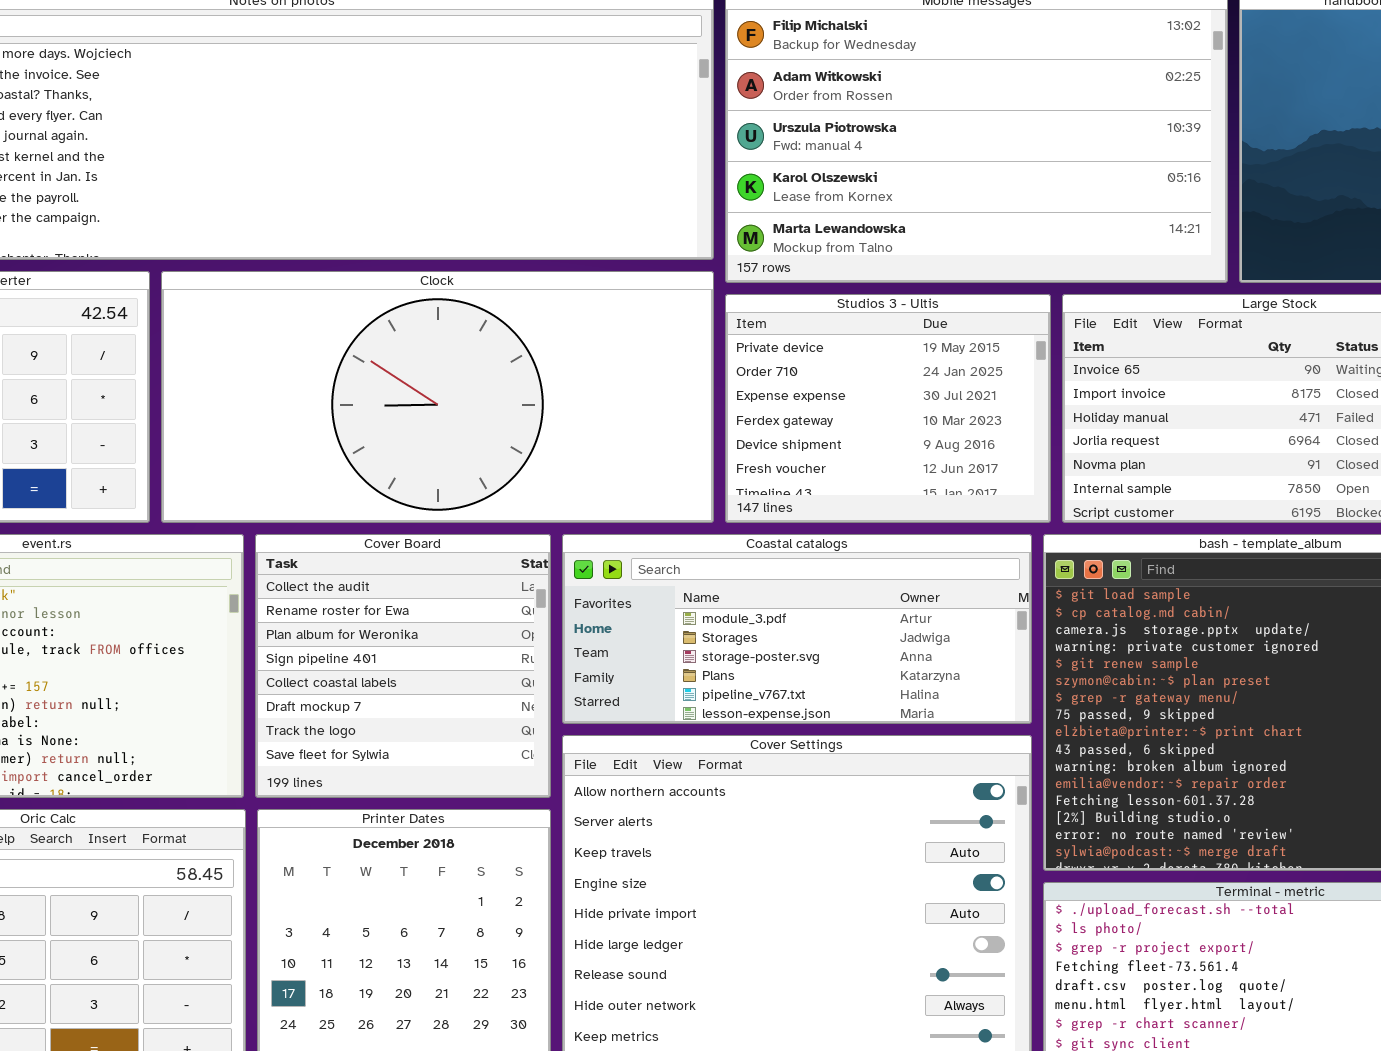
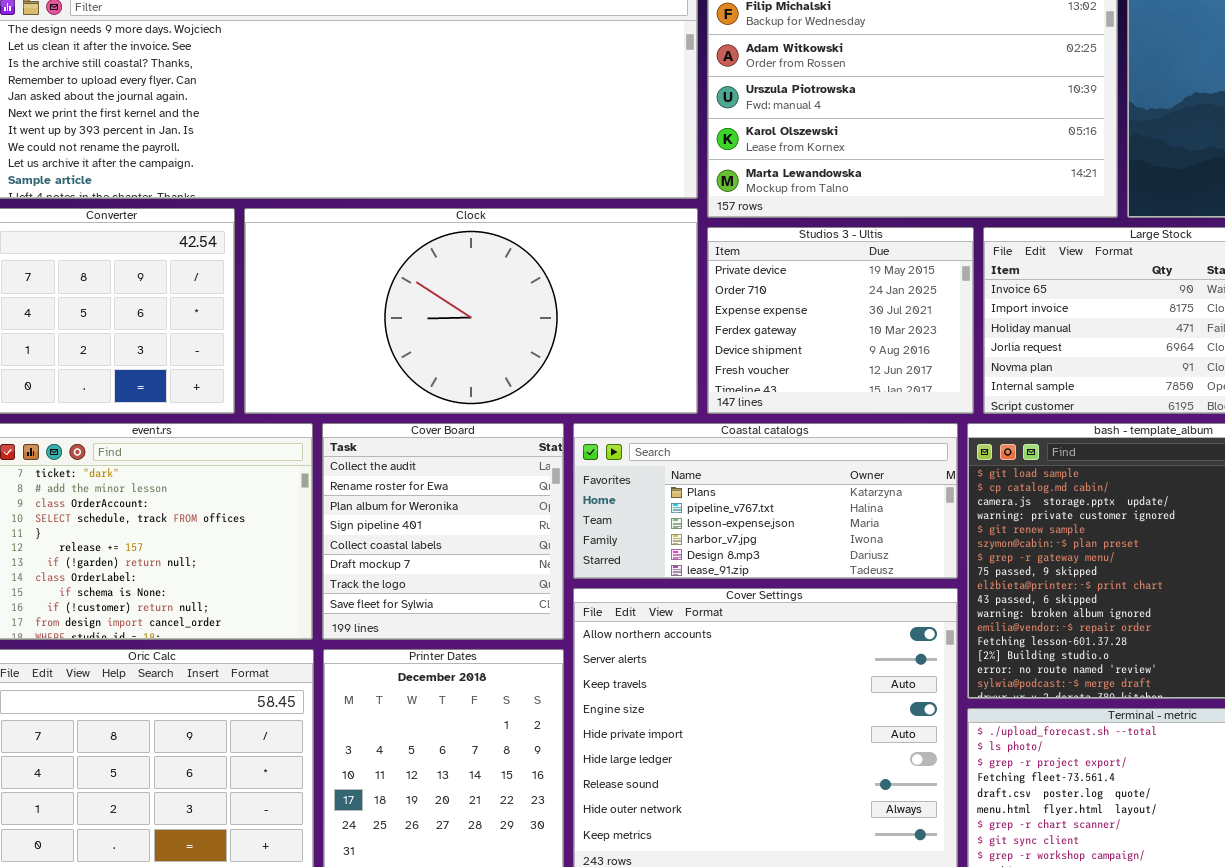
Coastal catalogs: [562,534,1032,724] -> [573,423,958,579], scrolled down 3 rows

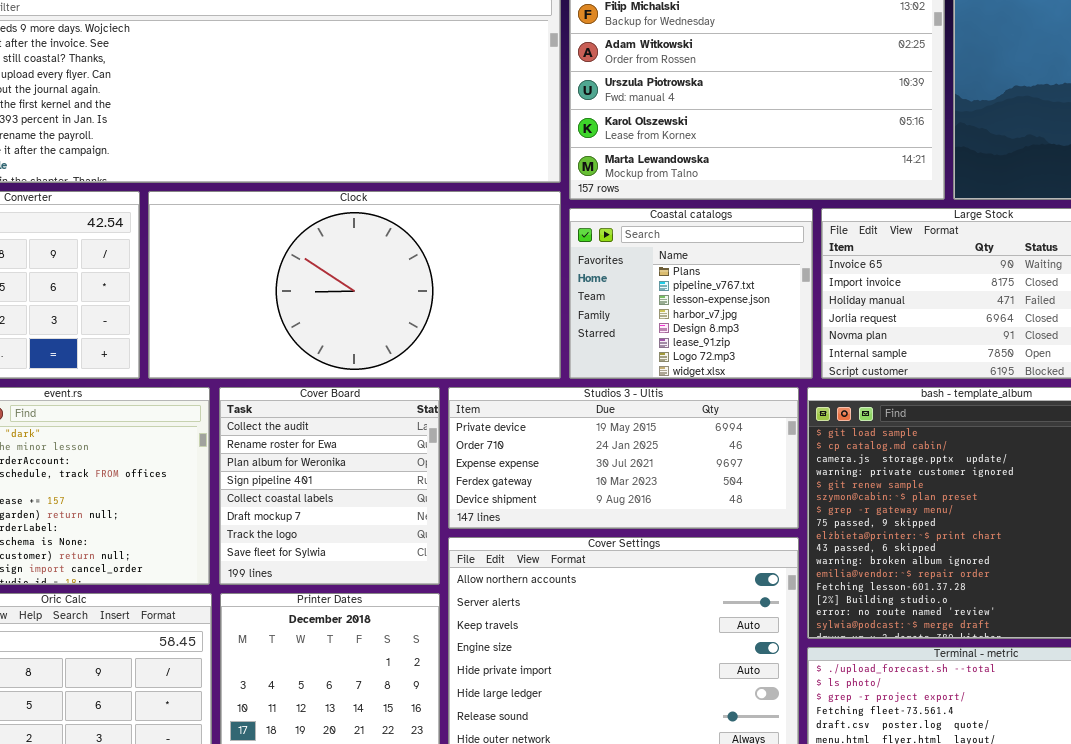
Studios 3 - Ultis: [707,227,974,414] -> [448,387,799,529], moved, resized
Coastal catalogs: [573,423,958,579] -> [569,208,813,379], moved, resized

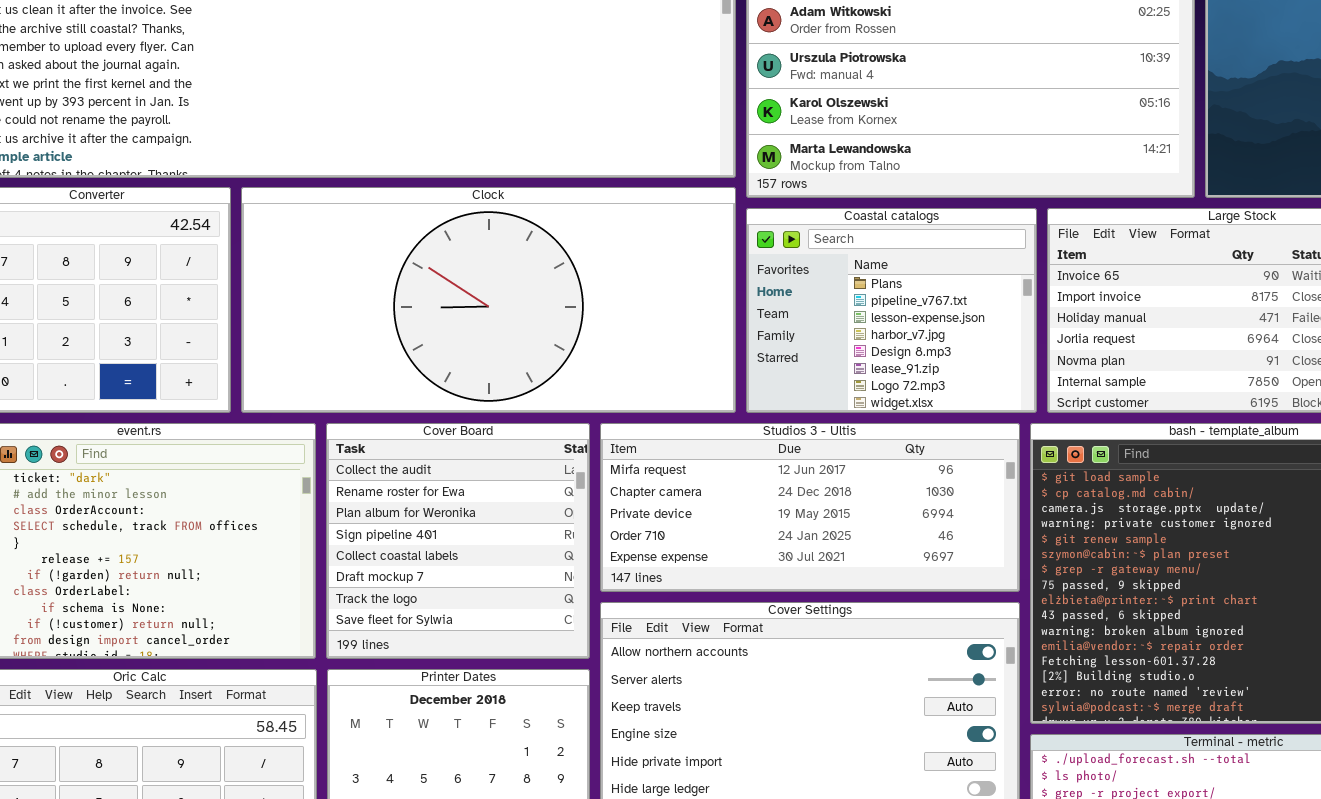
Studios 3 - Ultis: [448,387,799,529] -> [600,423,1020,592], scrolled up 2 rows

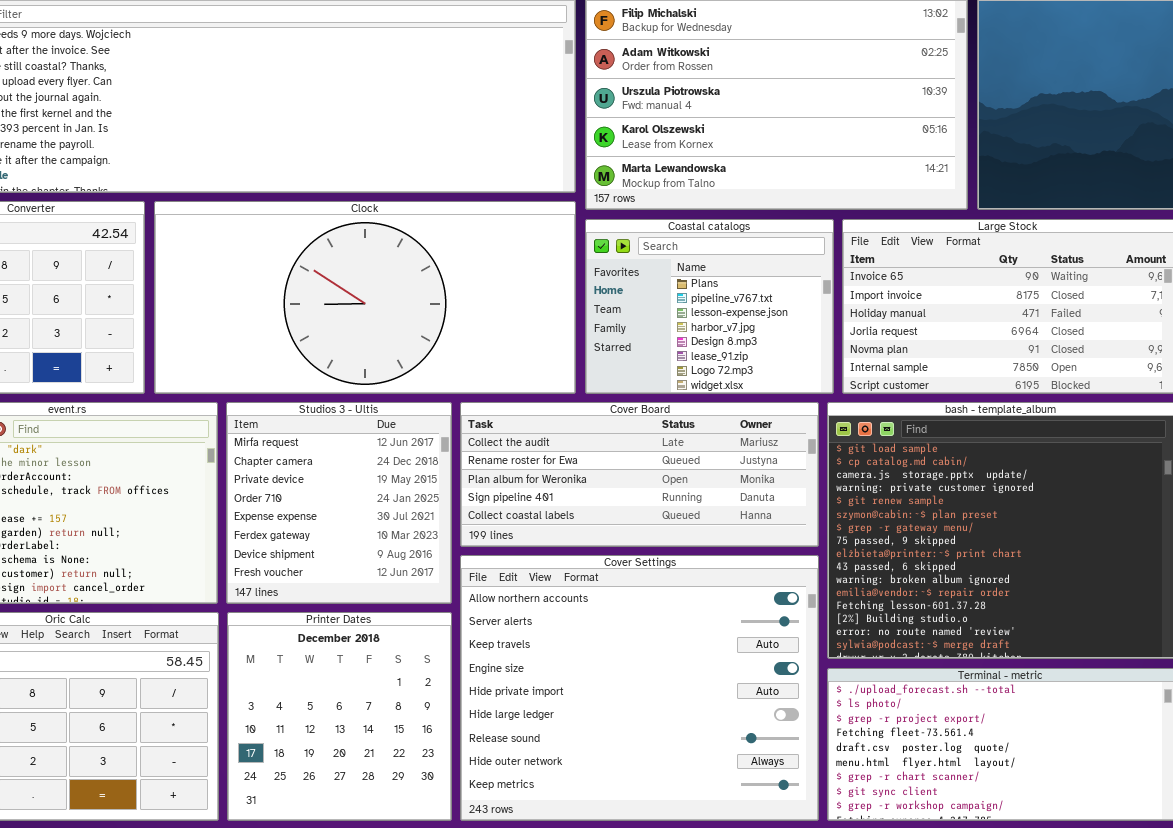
Cover Board: [326,423,590,659] -> [460,402,819,547], moved, resized
Studios 3 - Ultis: [600,423,1020,592] -> [226,402,452,604], moved, resized

